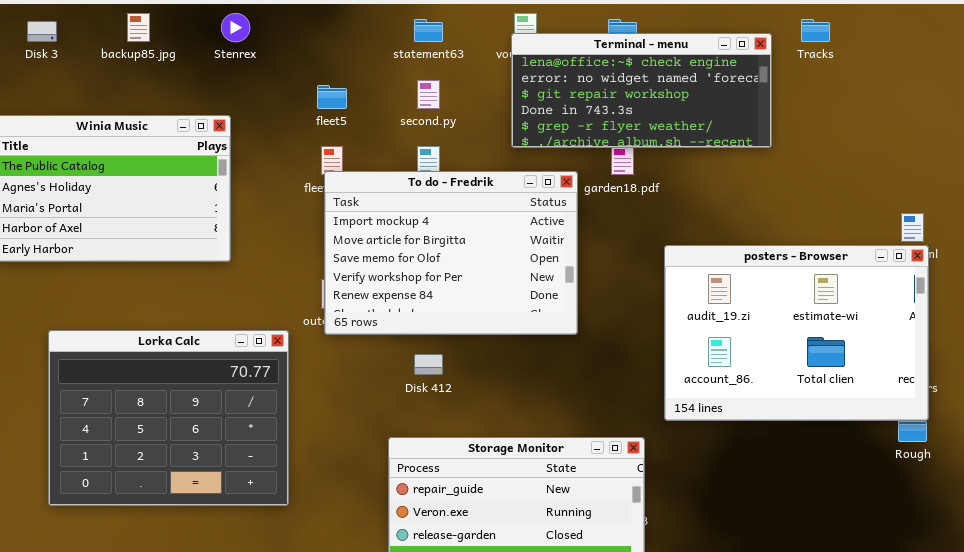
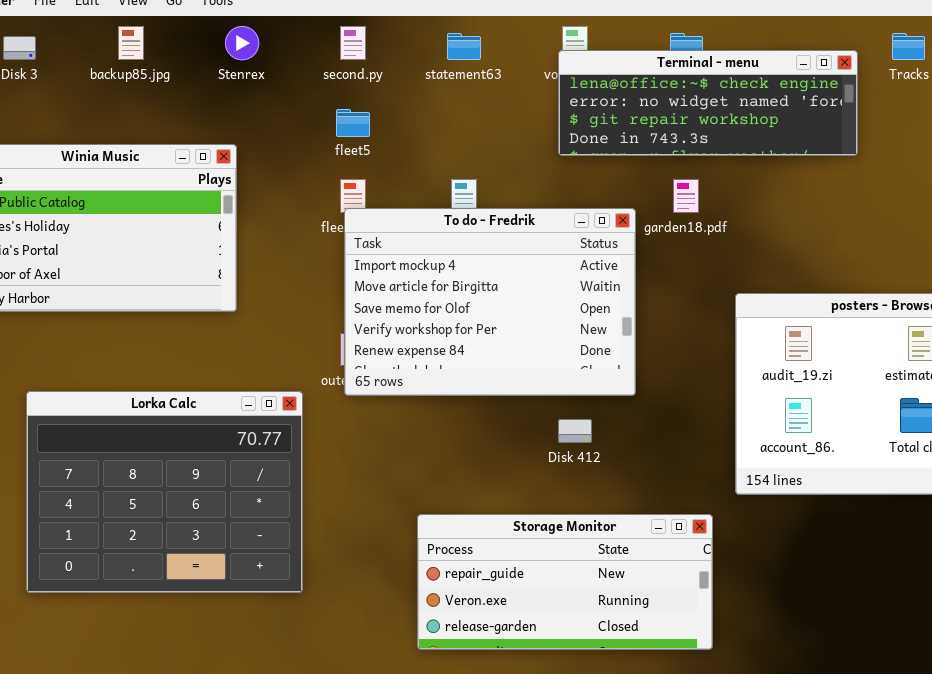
Terminal - menu: [511,33,772,148] -> [558,50,858,156], resized
second.py: [417,80,440,109] -> [340,26,366,60], moved
Disk 412: [414,354,443,375] -> [558,419,592,443], moved

